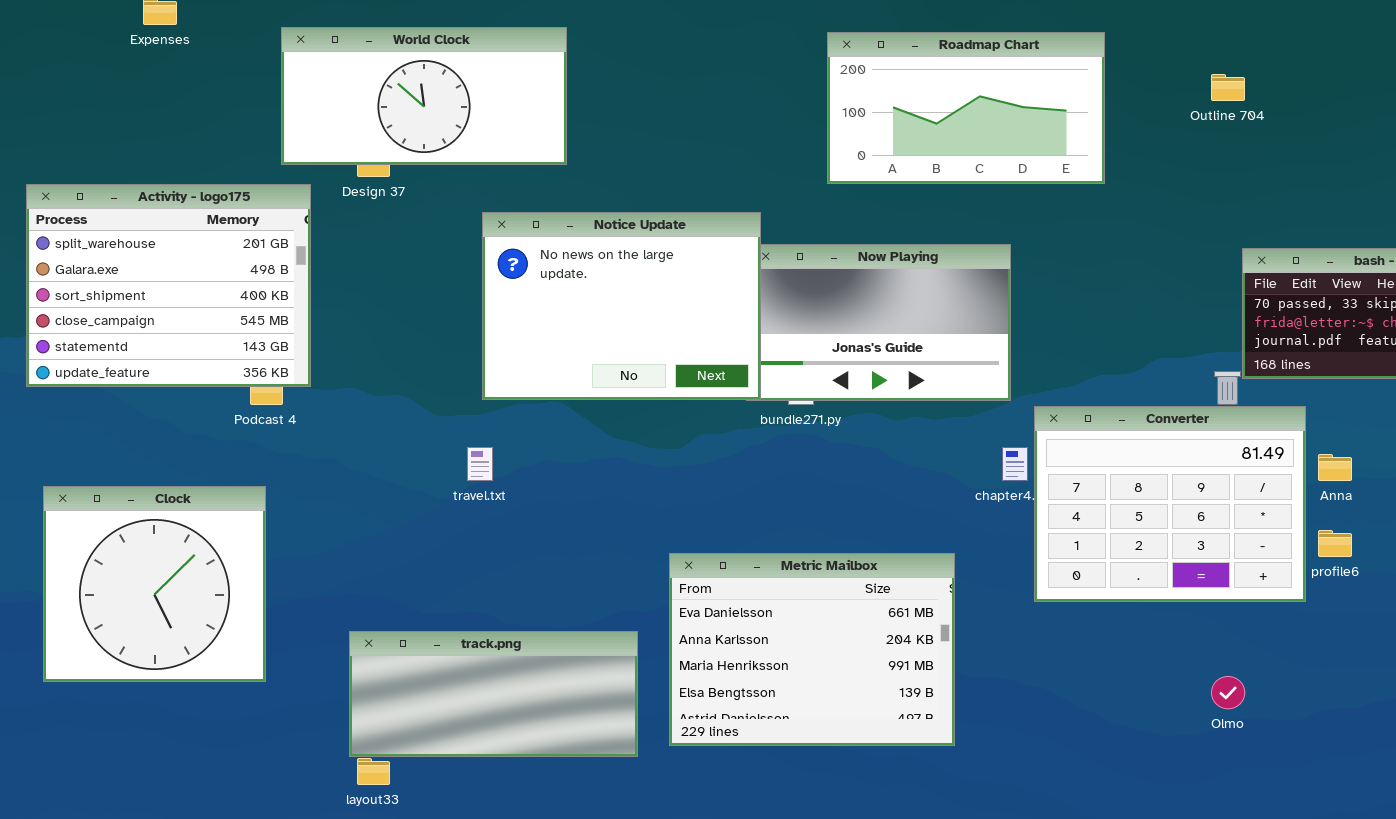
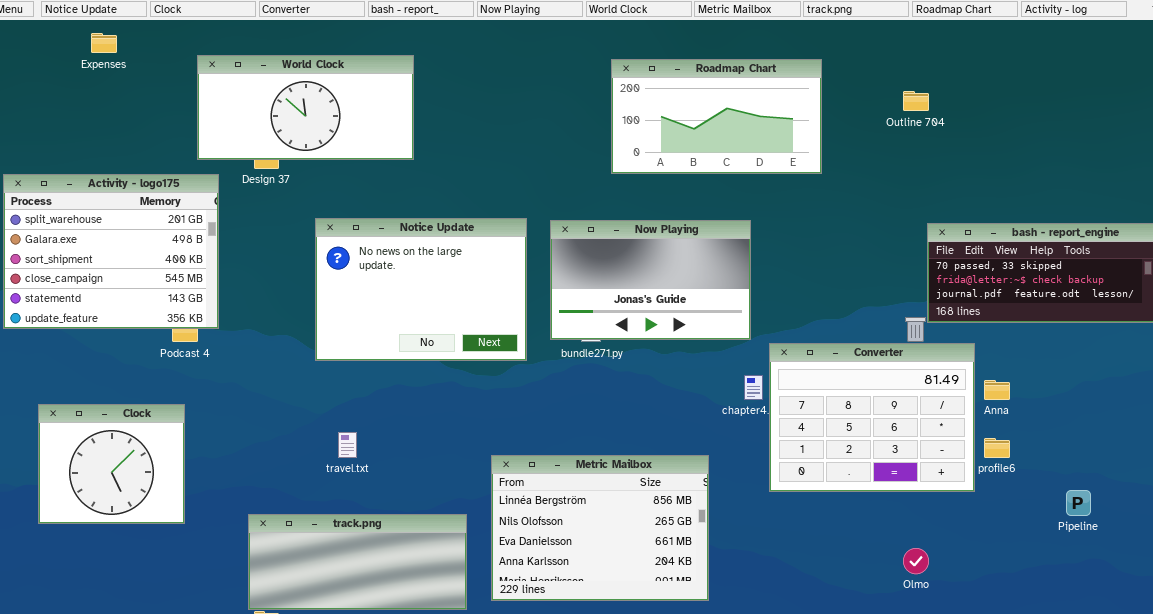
Notice Update: [482,212,761,400] -> [315,218,527,361], moved
travel.txt: [467,447,493,481] -> [338,432,357,458], moved
Clock: [43,486,266,682] -> [38,404,185,524], resized
Metric Mailbox: [669,553,955,746] -> [491,455,709,601], scrolled up 2 rows

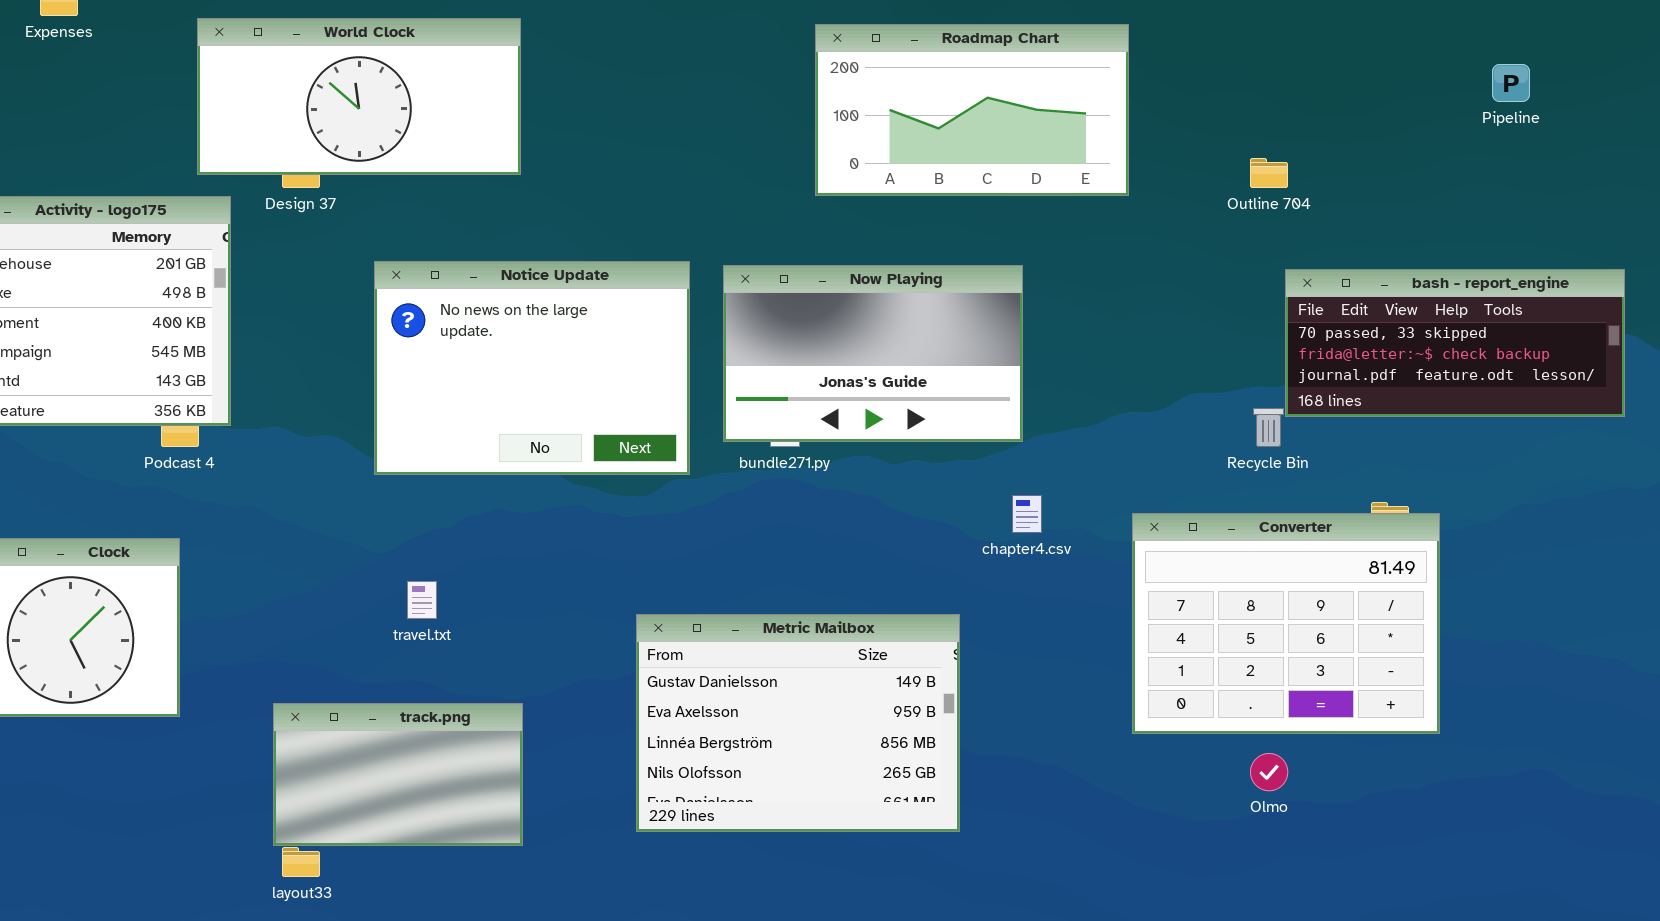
Outline 704: [903,91,929,111] -> [1250,158,1288,188], moved
Converter: [769,343,975,492] -> [1132,513,1440,734], moved
Metric Mailbox: [491,455,709,601] -> [636,614,960,832], scrolled up 2 rows
Pipeline: [1066,490,1091,516] -> [1492,64,1530,102], moved
track.png: [248,514,467,610] -> [273,703,523,846], resized

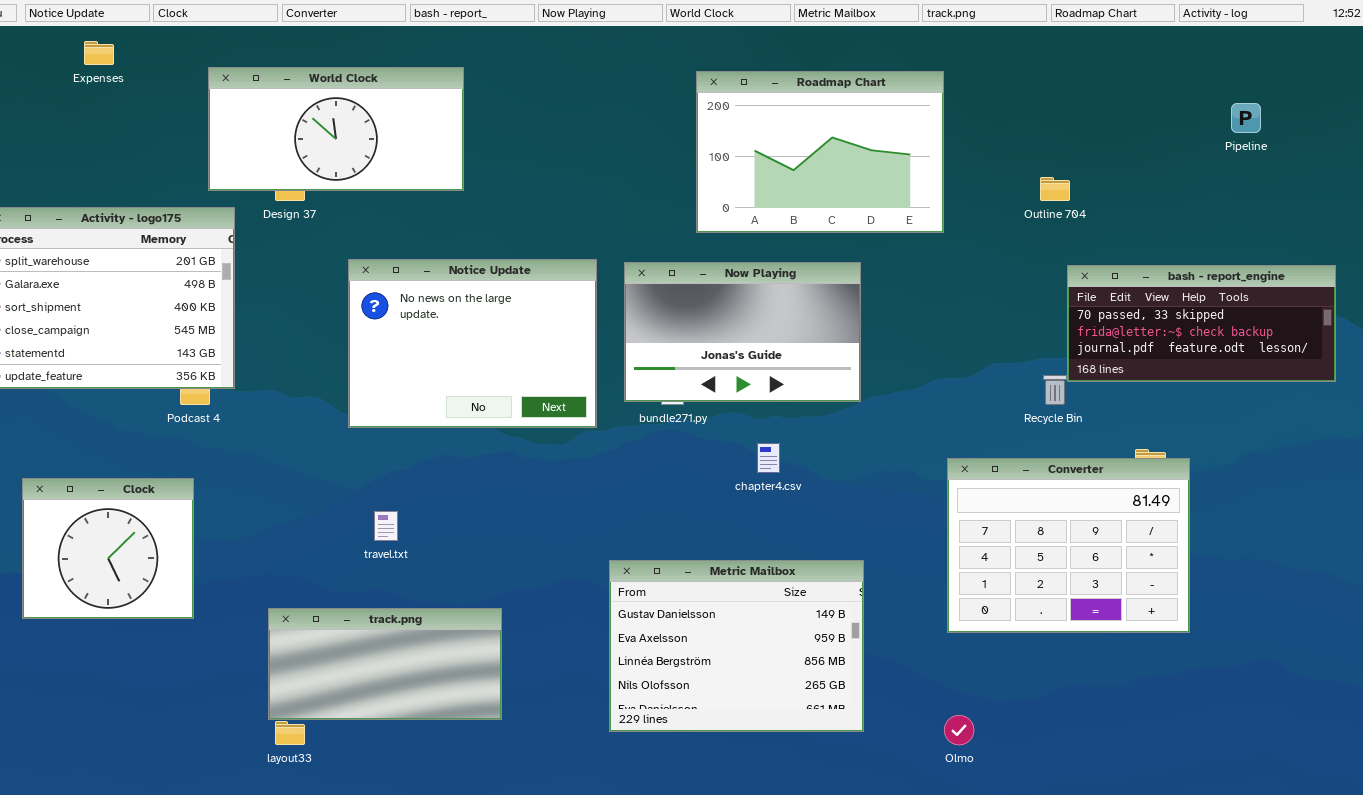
Roadmap Chart: [815,24,1129,196] -> [696,71,944,233], resized
chapter4.csv: [1012,495,1042,533] -> [757,443,780,473], moved
Metric Mailbox: [636,614,960,832] -> [609,560,864,732], moved
track.png: [273,703,523,846] -> [268,608,502,720], resized
Olmo: [1250,753,1288,791] -> [944,715,974,745], moved

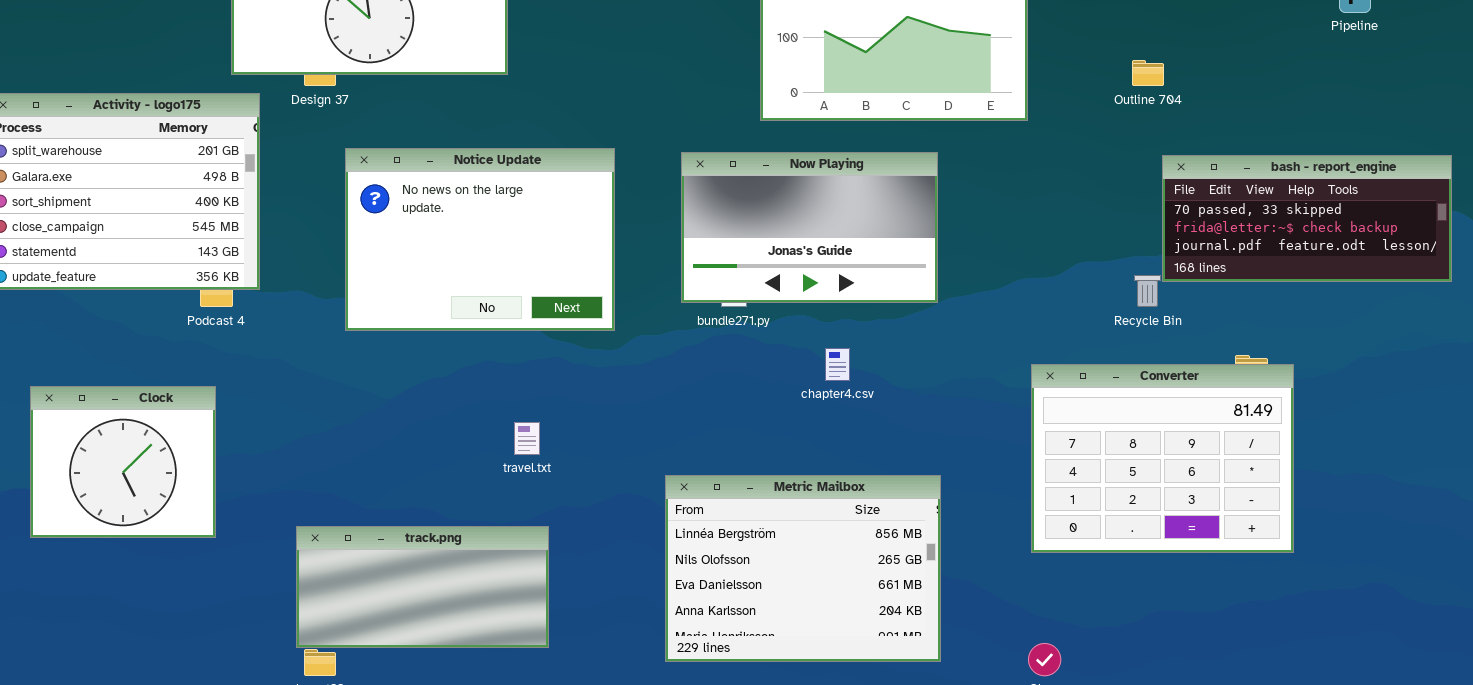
Notice Update: [348,259,597,428] -> [345,148,615,331], moved
travel.txt: [374,511,398,541] -> [514,422,540,455], moved
Metric Mailbox: [609,560,864,732] -> [665,475,941,662], scrolled down 2 rows

